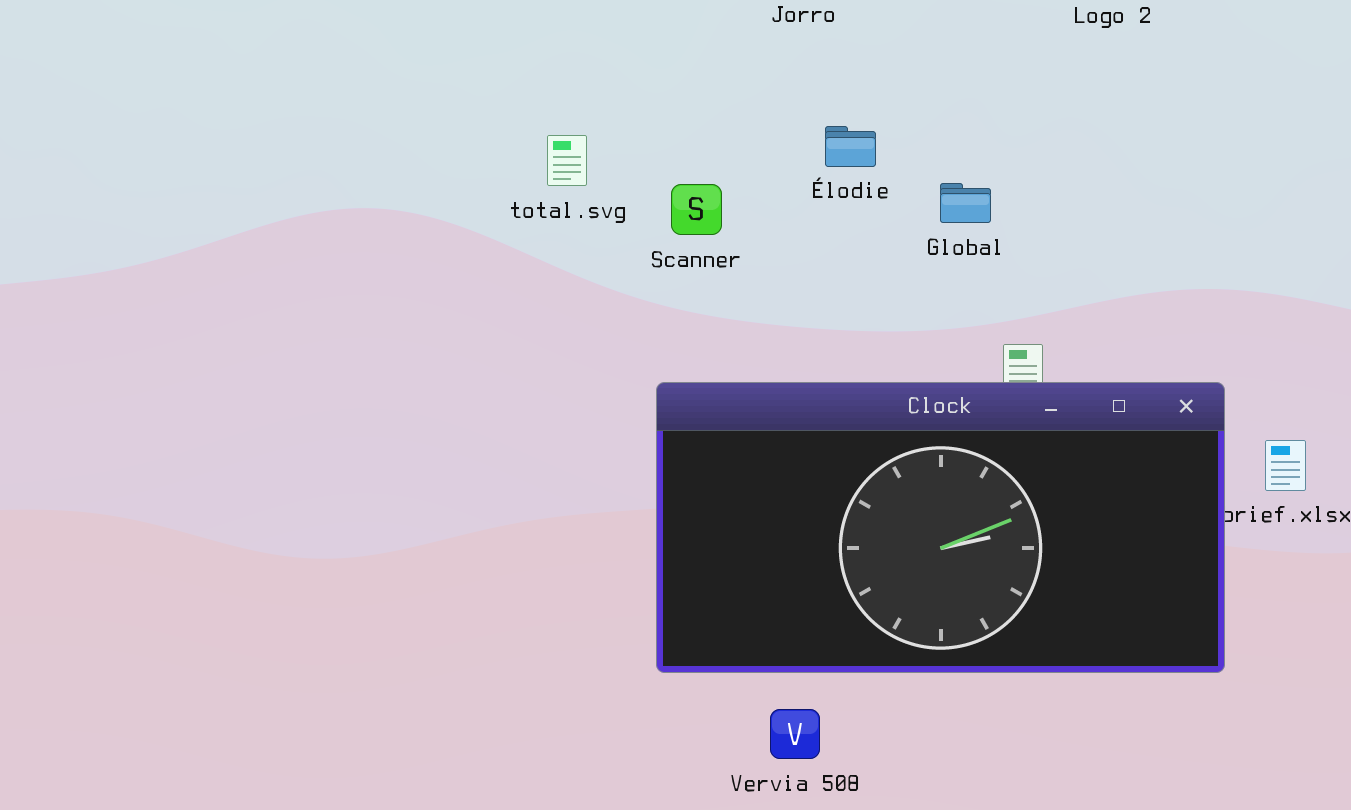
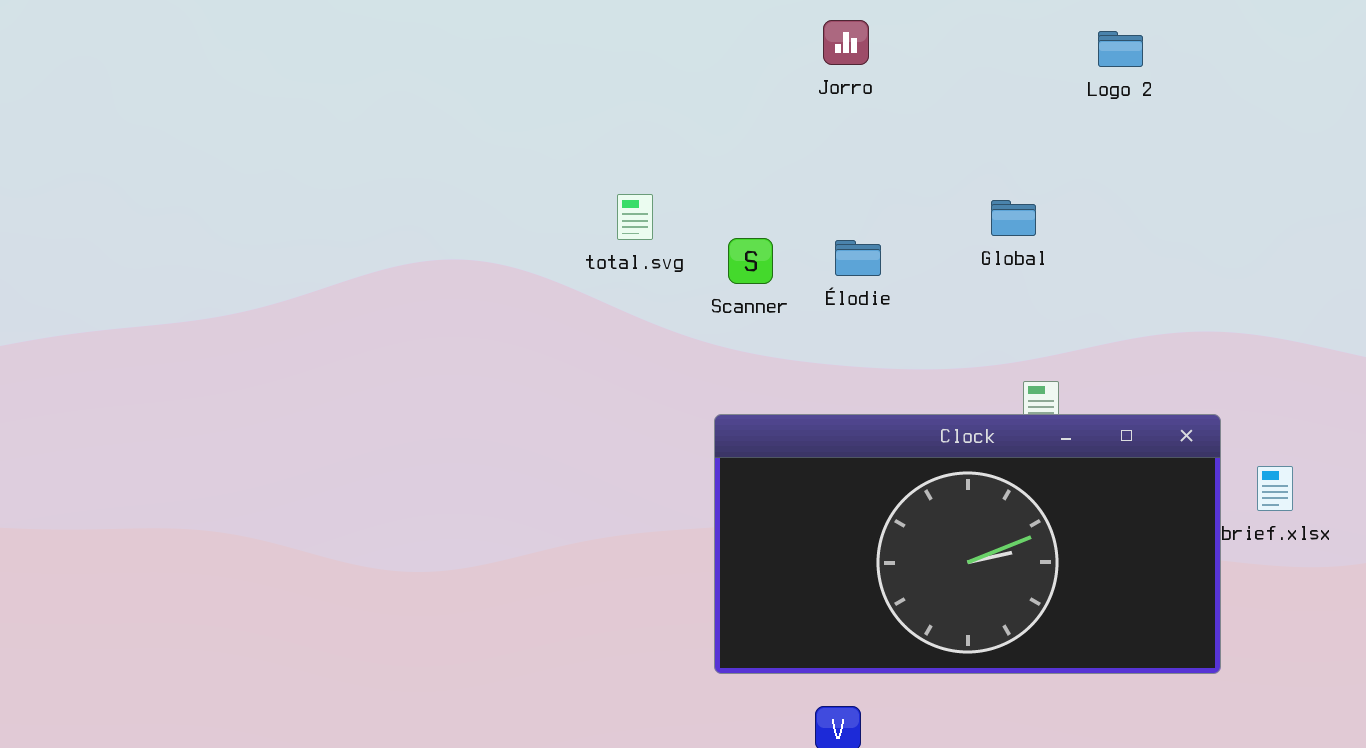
Élodie: [825,126,876,167] -> [835,240,881,276], moved
Global: [940,183,991,223] -> [991,200,1036,236], moved

